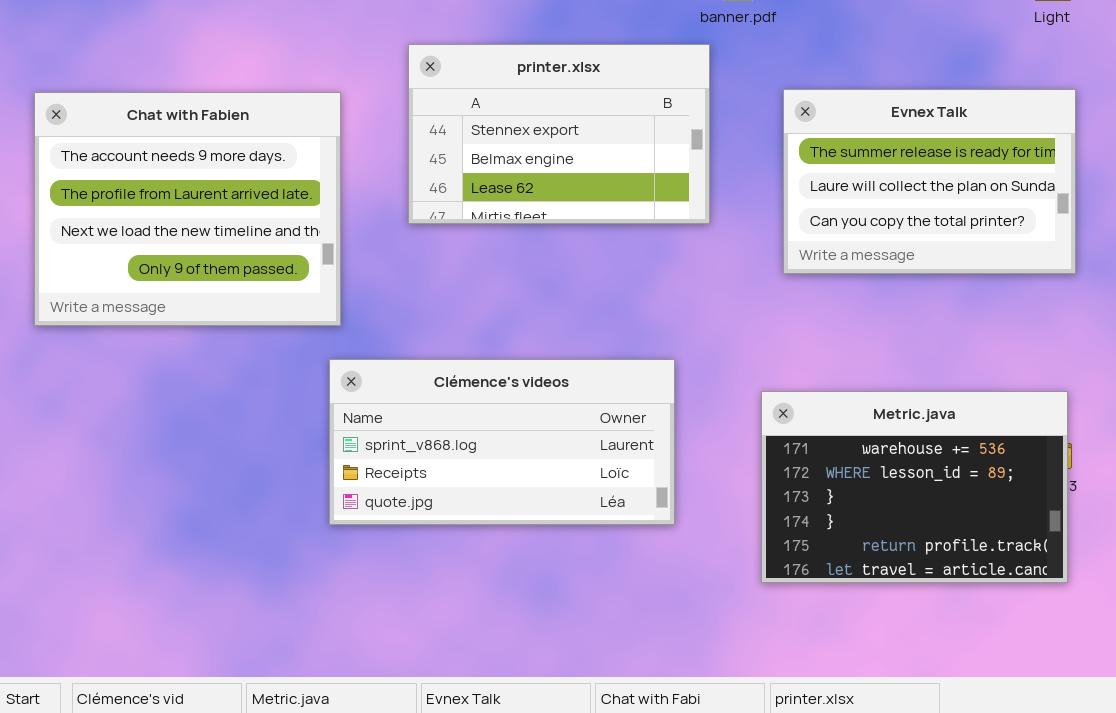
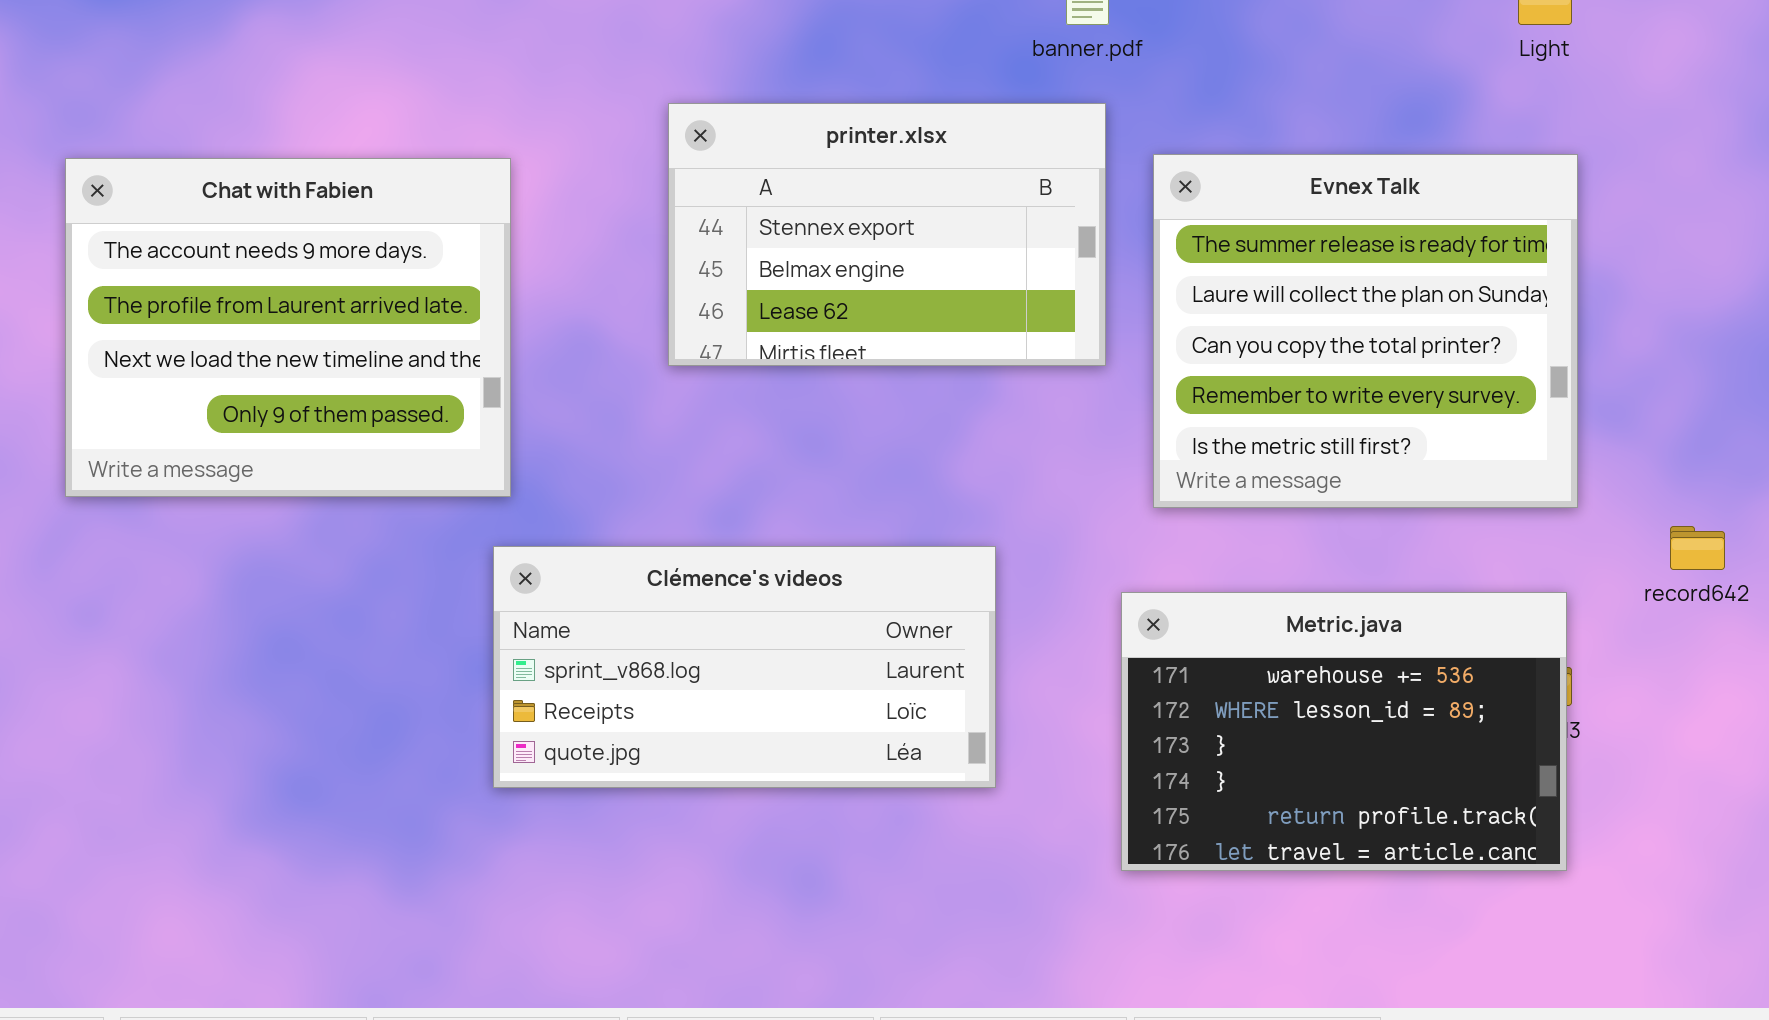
printer.xlsx: [408,44,710,224] -> [668,103,1106,366], moved
Evnex Talk: [783,89,1076,274] -> [1153,154,1578,508], resized

